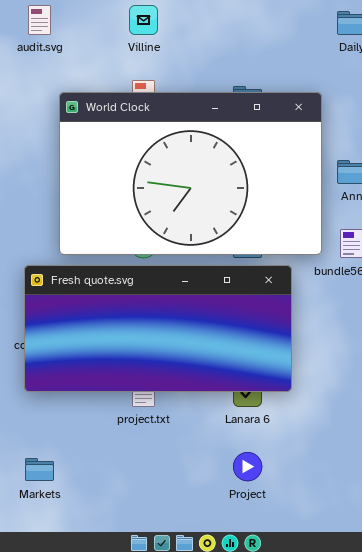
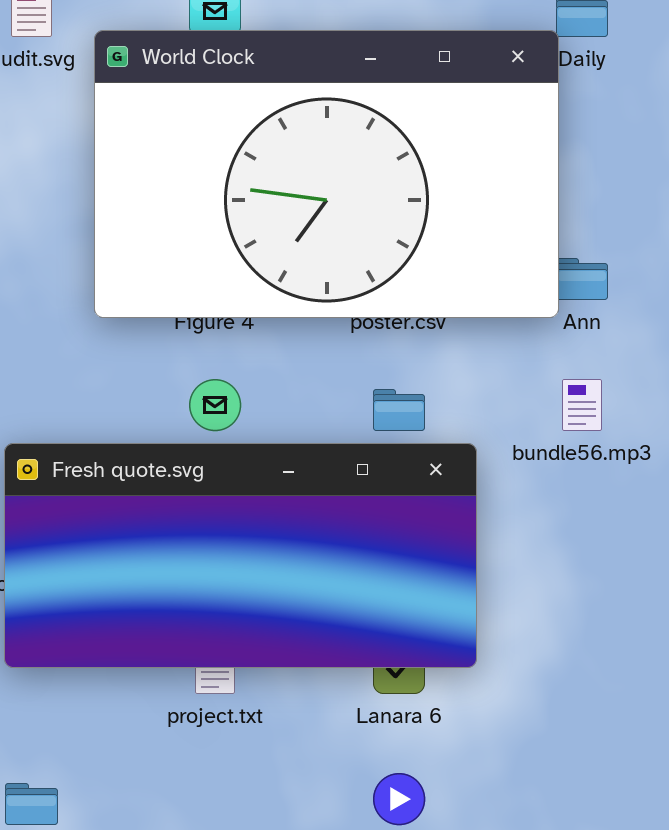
World Clock: [59,92,322,255] -> [94,30,559,318], moved

